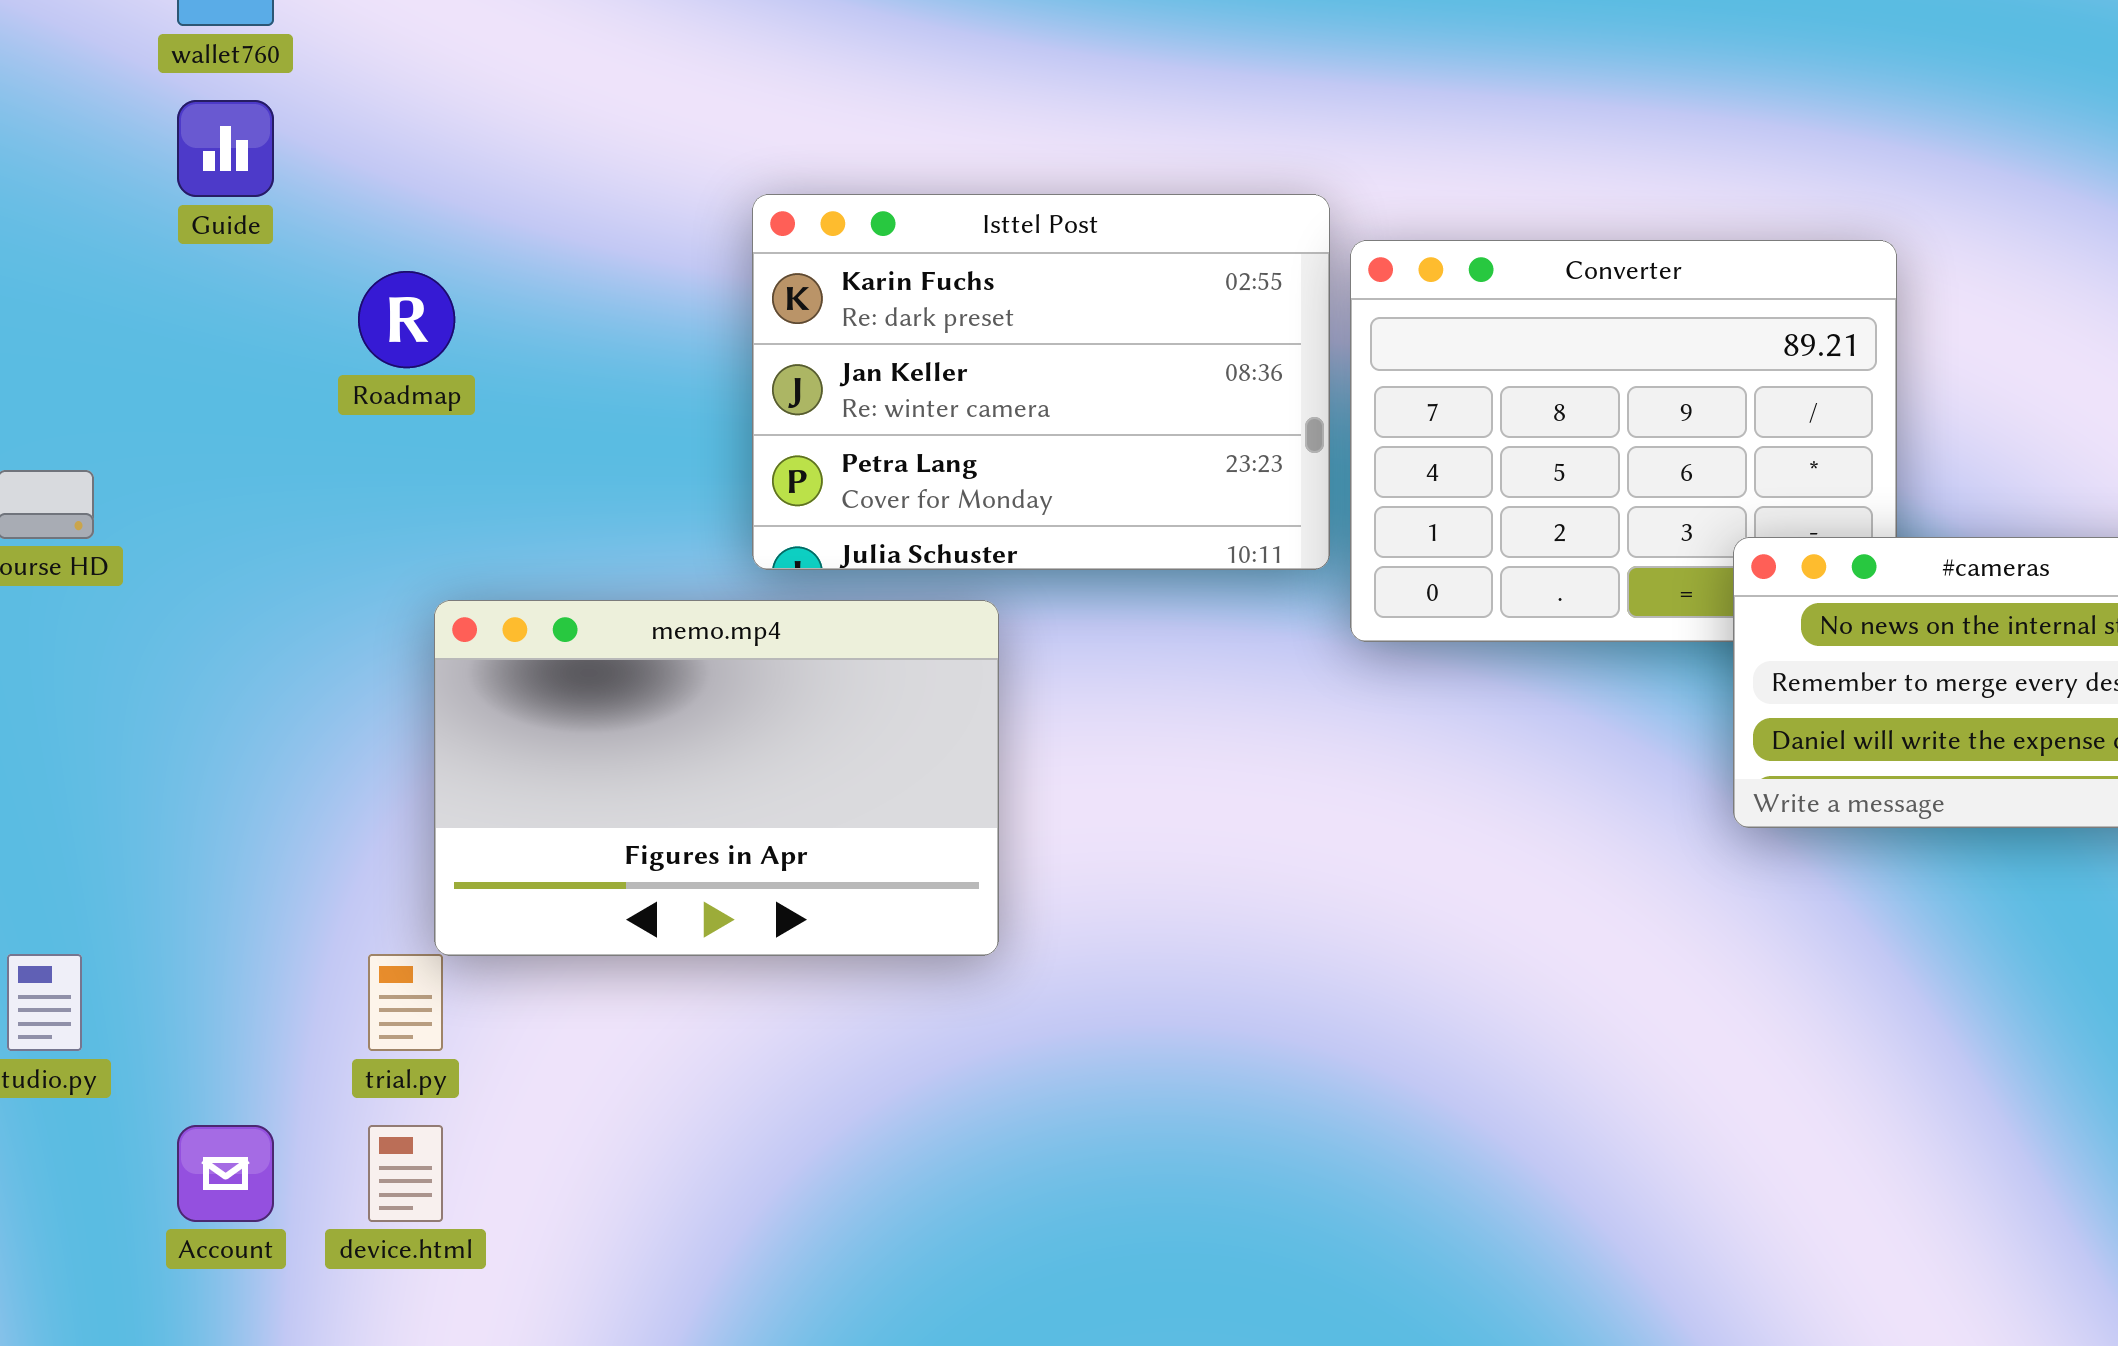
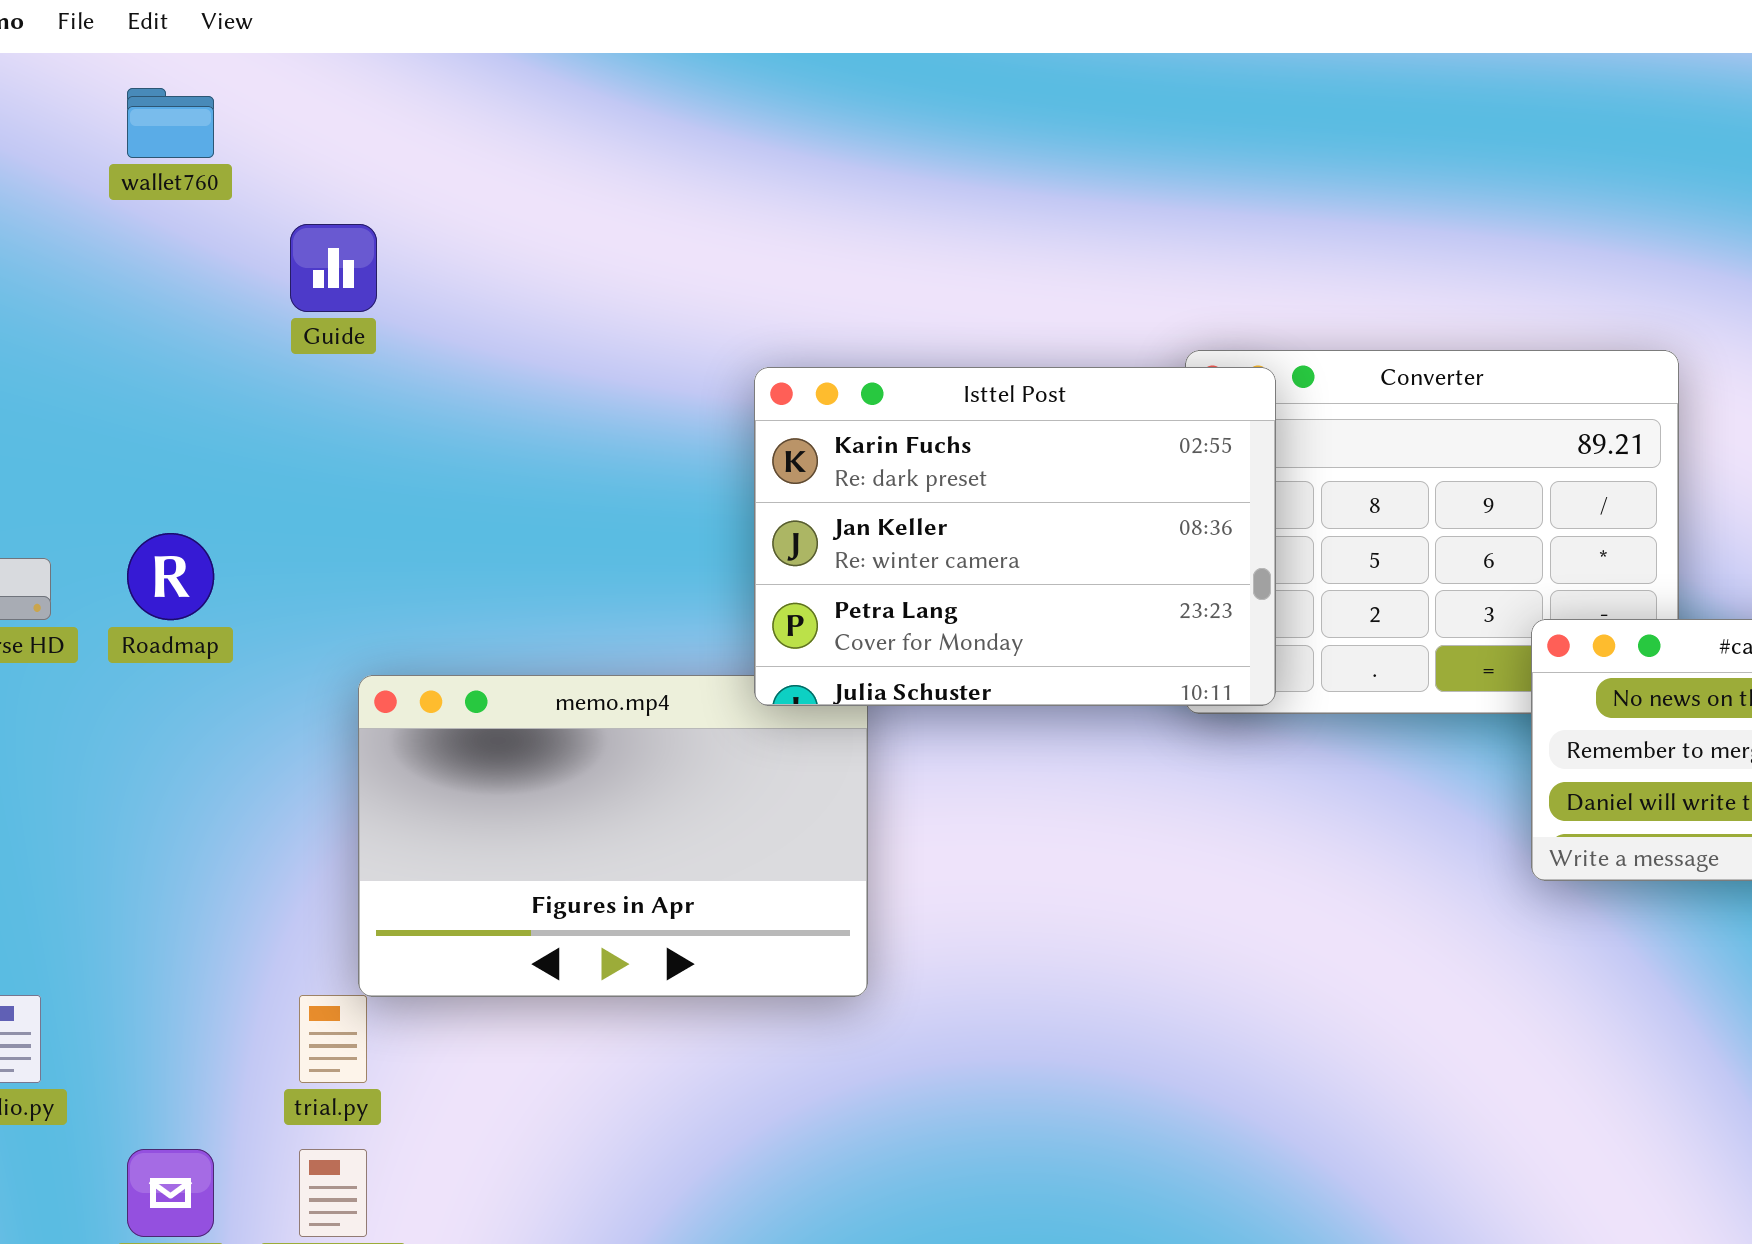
Guide: [177,100,274,197] -> [290,224,377,312], moved
Isttel Post: [752,194,1330,570] -> [754,367,1276,706], moved
Roadmap: [358,271,455,368] -> [127,533,214,620], moved

